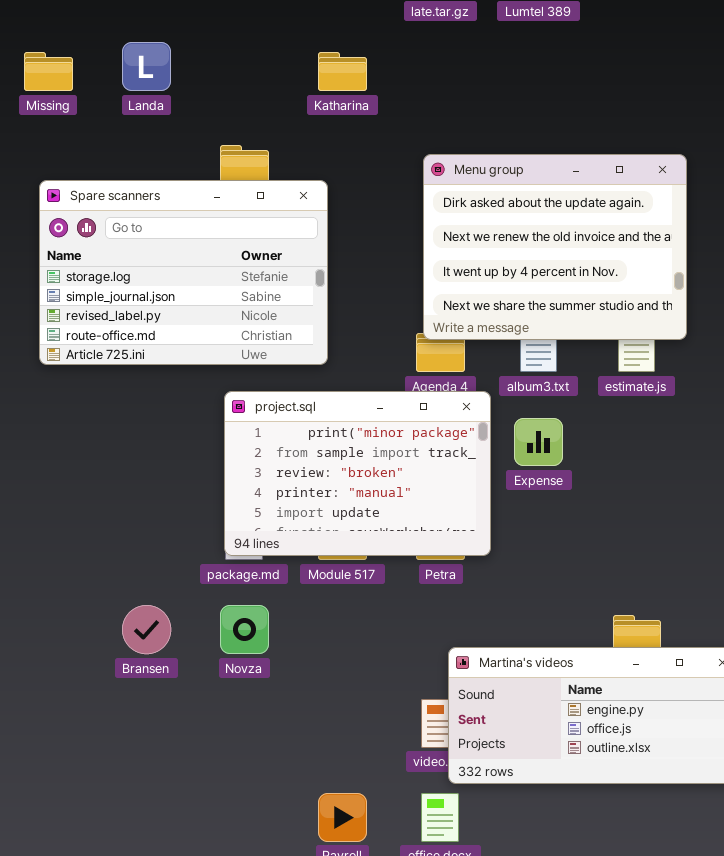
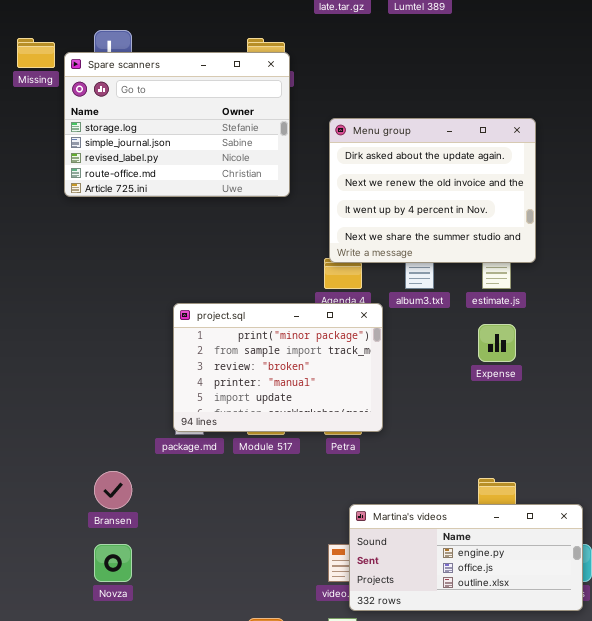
Spare scanners: [39,180,328,365] -> [64,52,290,197], moved
Expense: [514,418,563,466] -> [478,324,516,362], moved
Novza: [220,605,269,654] -> [94,544,132,582], moved

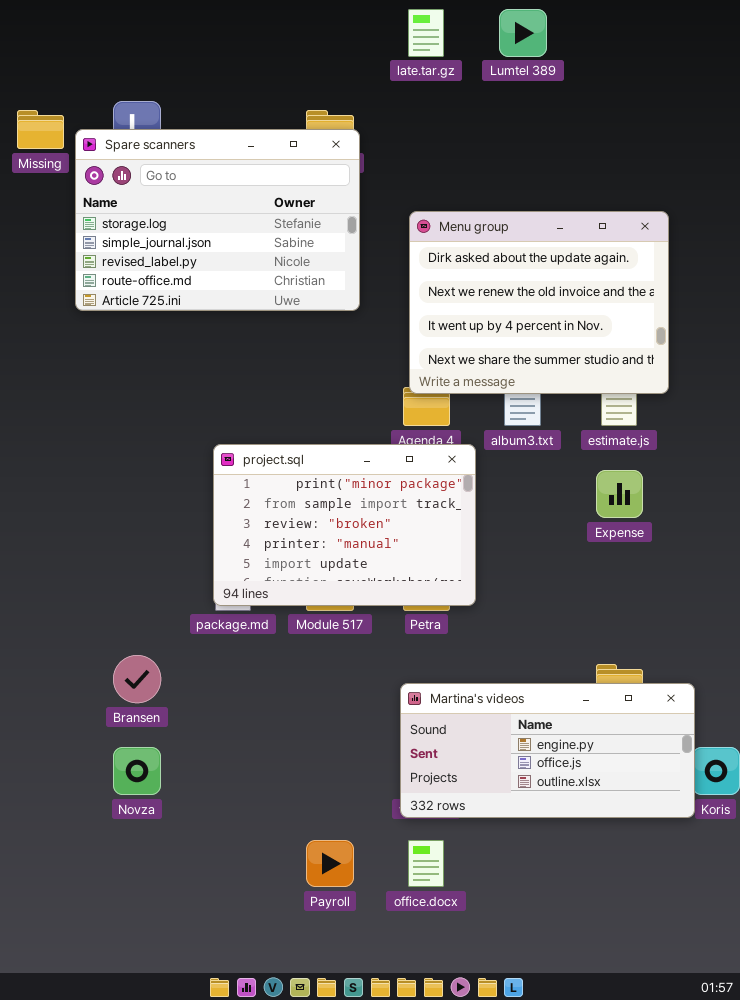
Martina's videos: [349,504,583,611] -> [400,683,695,818], moved

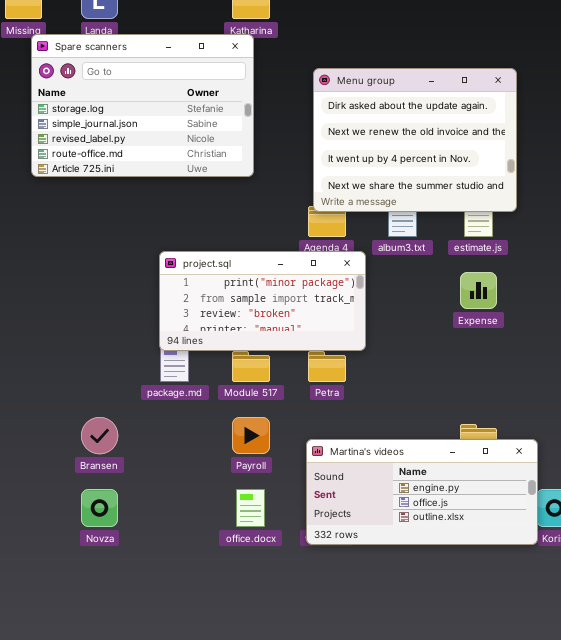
Spare scanners: [75,129,360,311] -> [31,34,254,177], moved
project.sql: [213,444,476,606] -> [159,251,366,351], resized
Payroll: [306,840,354,887] -> [232,417,270,454], moved
office.docx: [408,840,444,887] -> [236,489,265,527], moved

